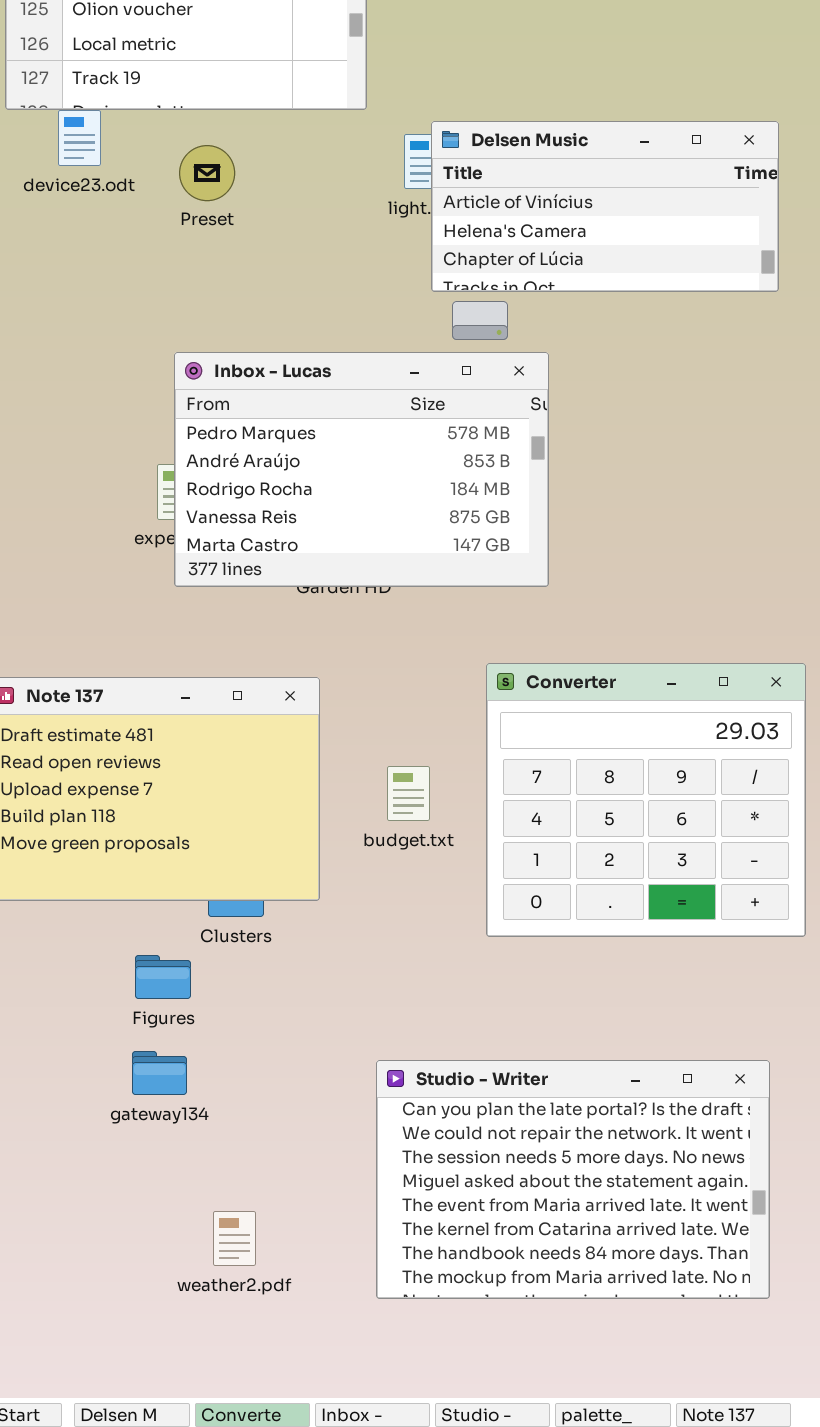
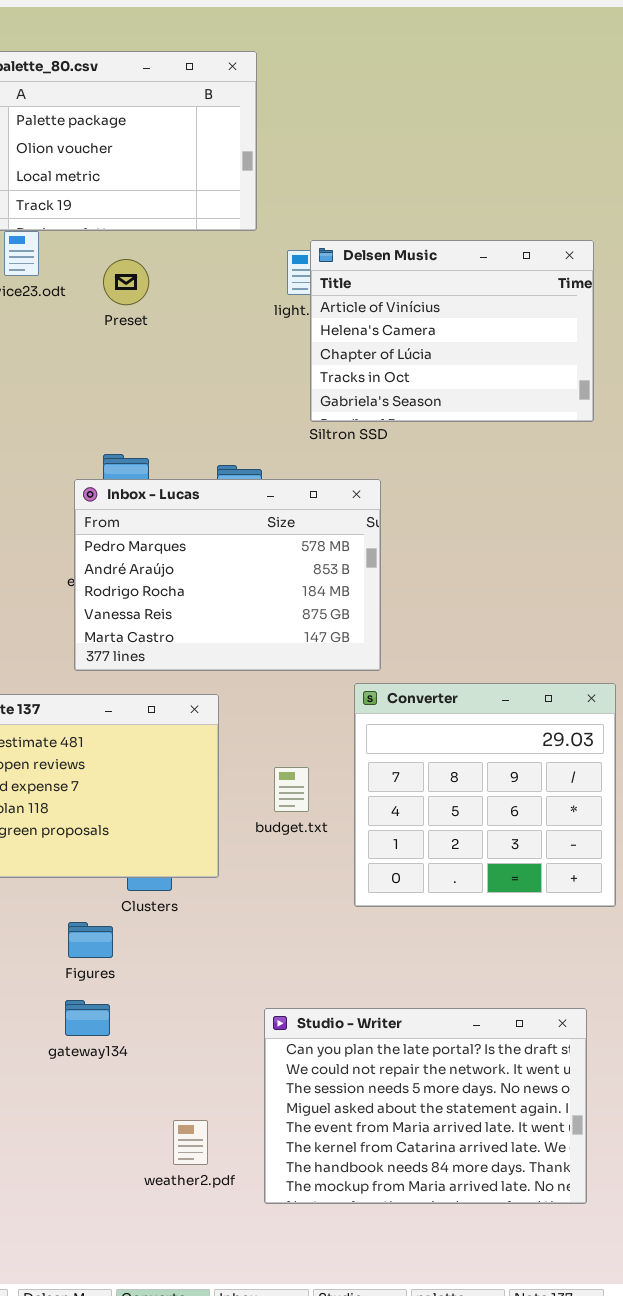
Delsen Music: [431,121,779,292] -> [310,240,594,422], resized
Inbox - Lucas: [174,352,549,587] -> [74,479,381,671], moved
weather2.pdf: [213,1211,256,1266] -> [173,1120,208,1165], moved

